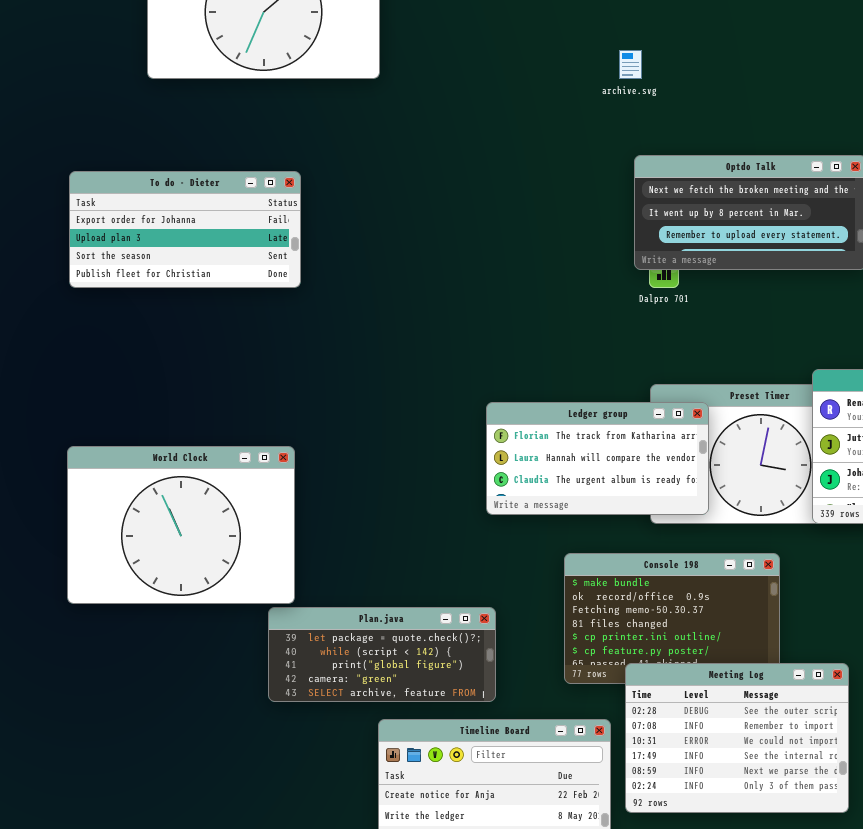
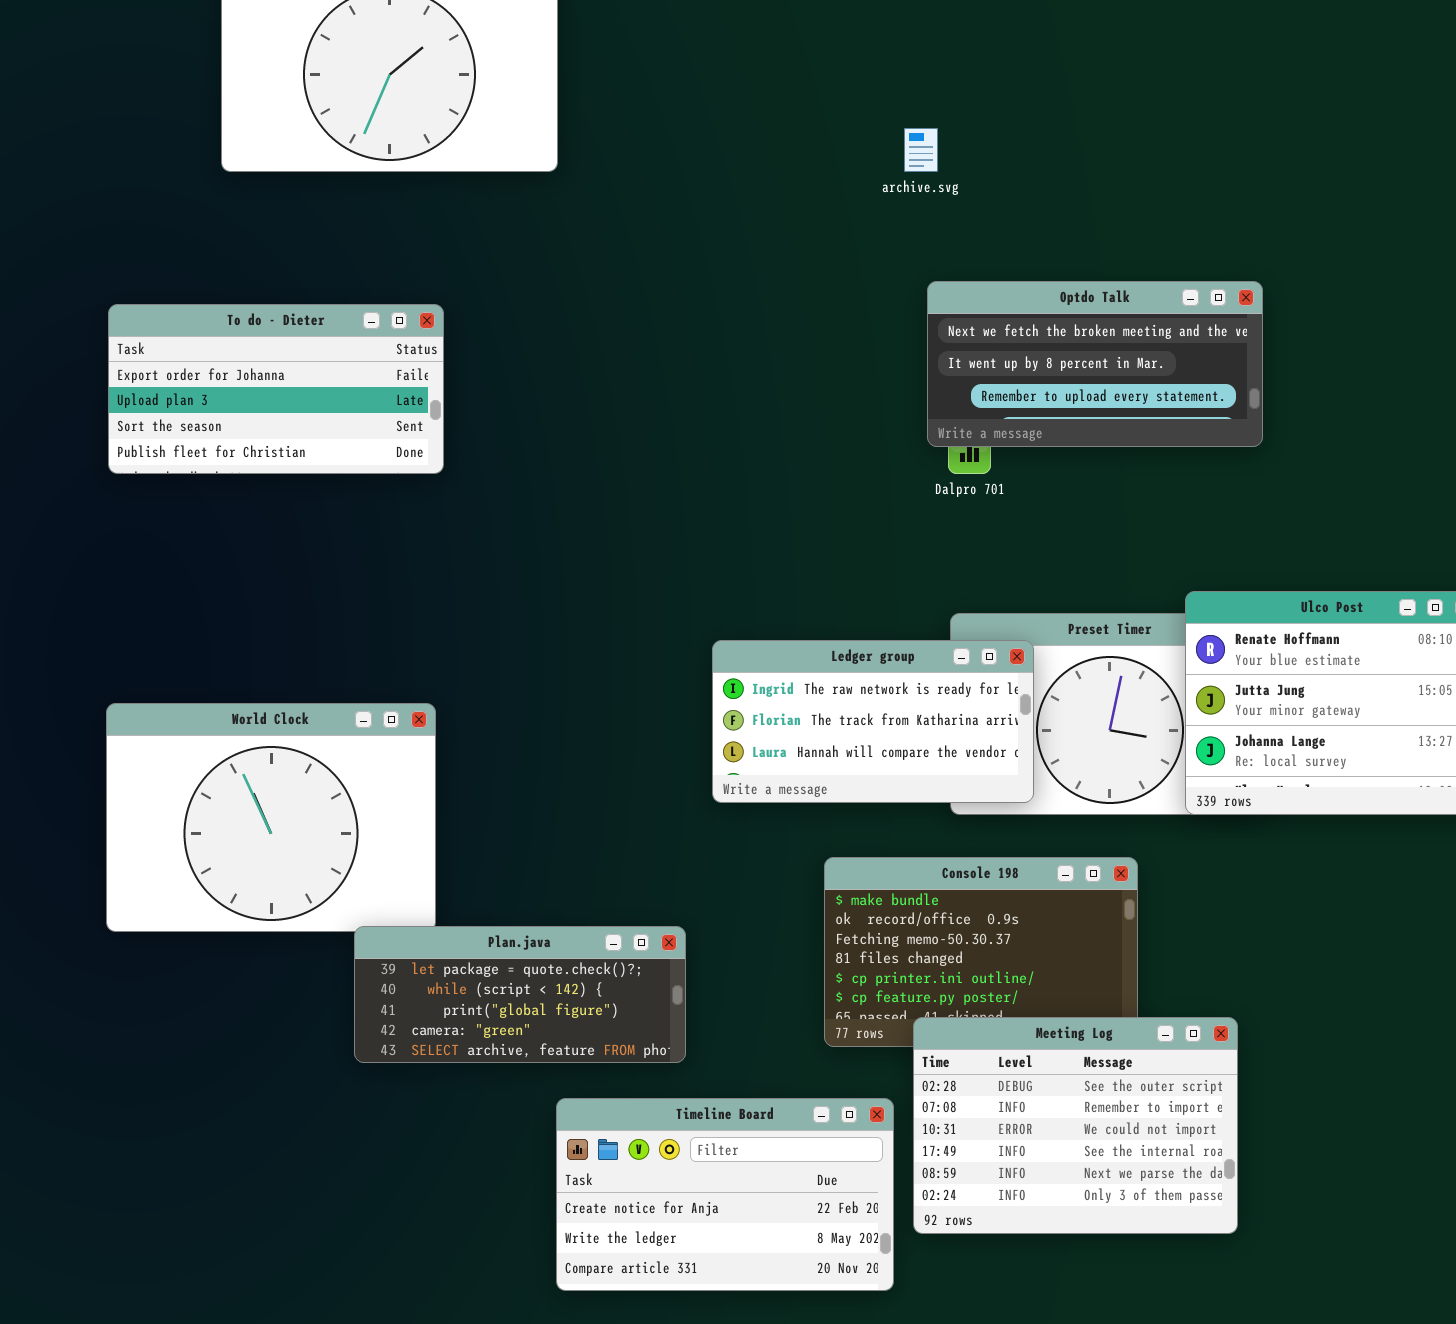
Ledger group: [486,402,709,515] -> [712,640,1034,803], scrolled up 1 row
Plan.java: [268,607,496,702] -> [354,926,686,1063], moved

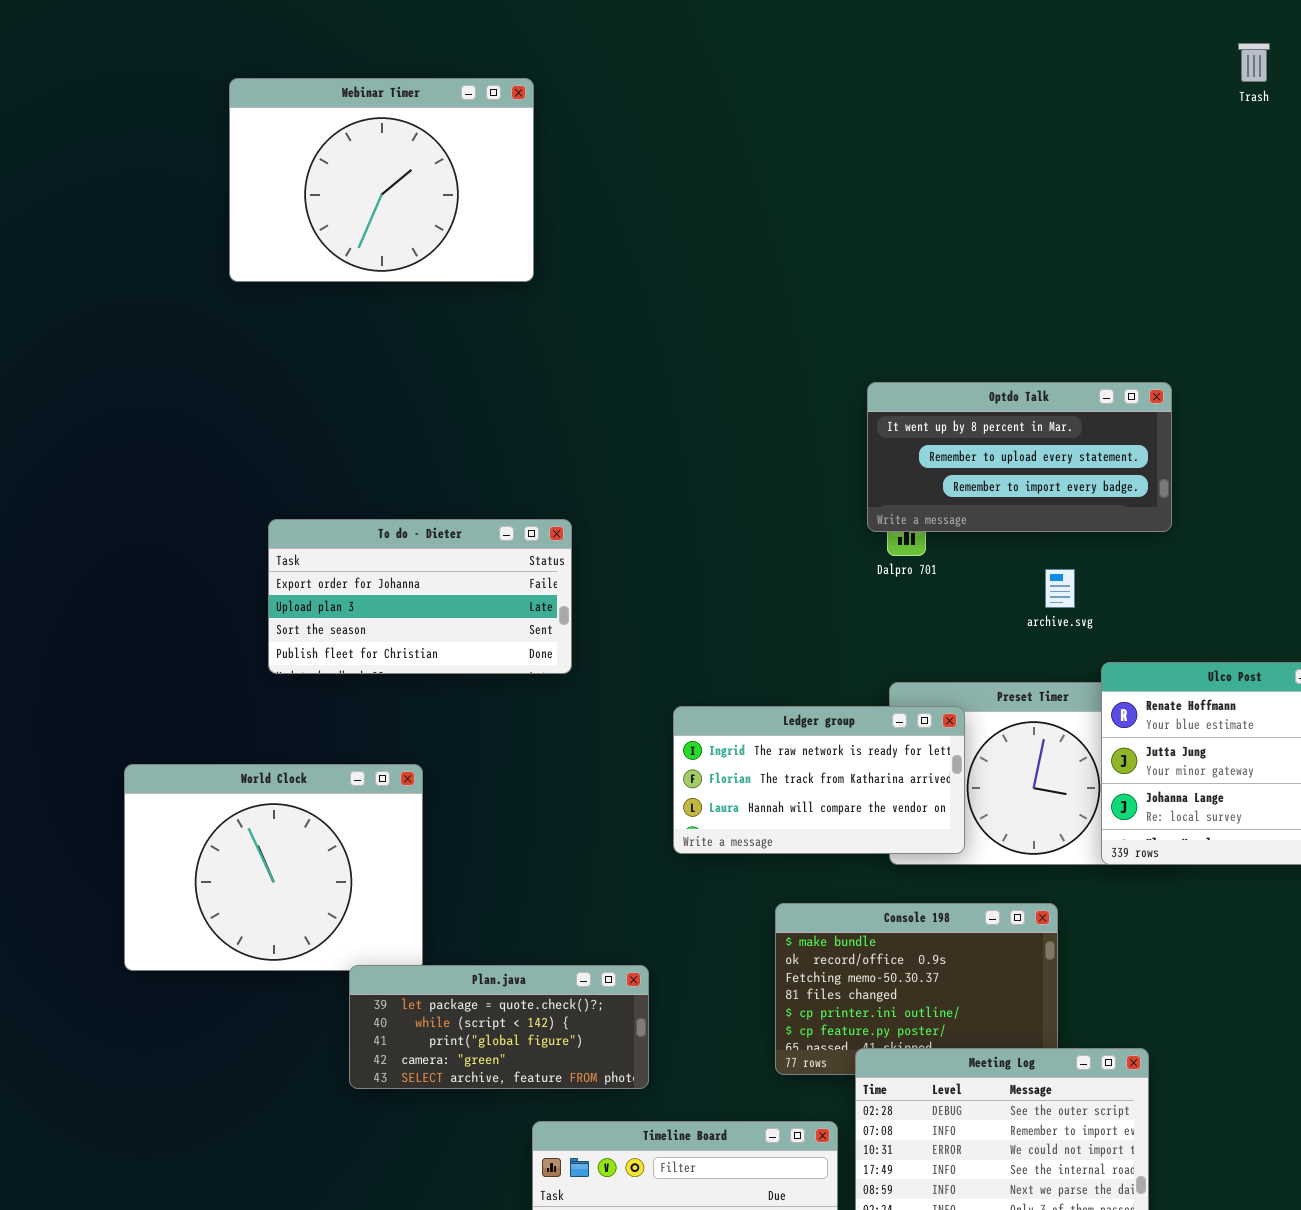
archive.svg: [904,128,938,172] -> [1045,569,1075,608], moved
Optdo Talk: [927,281,1263,447] -> [867,382,1172,532], scrolled down 1 row
To do - Dieter: [108,304,444,474] -> [268,519,572,674], moved

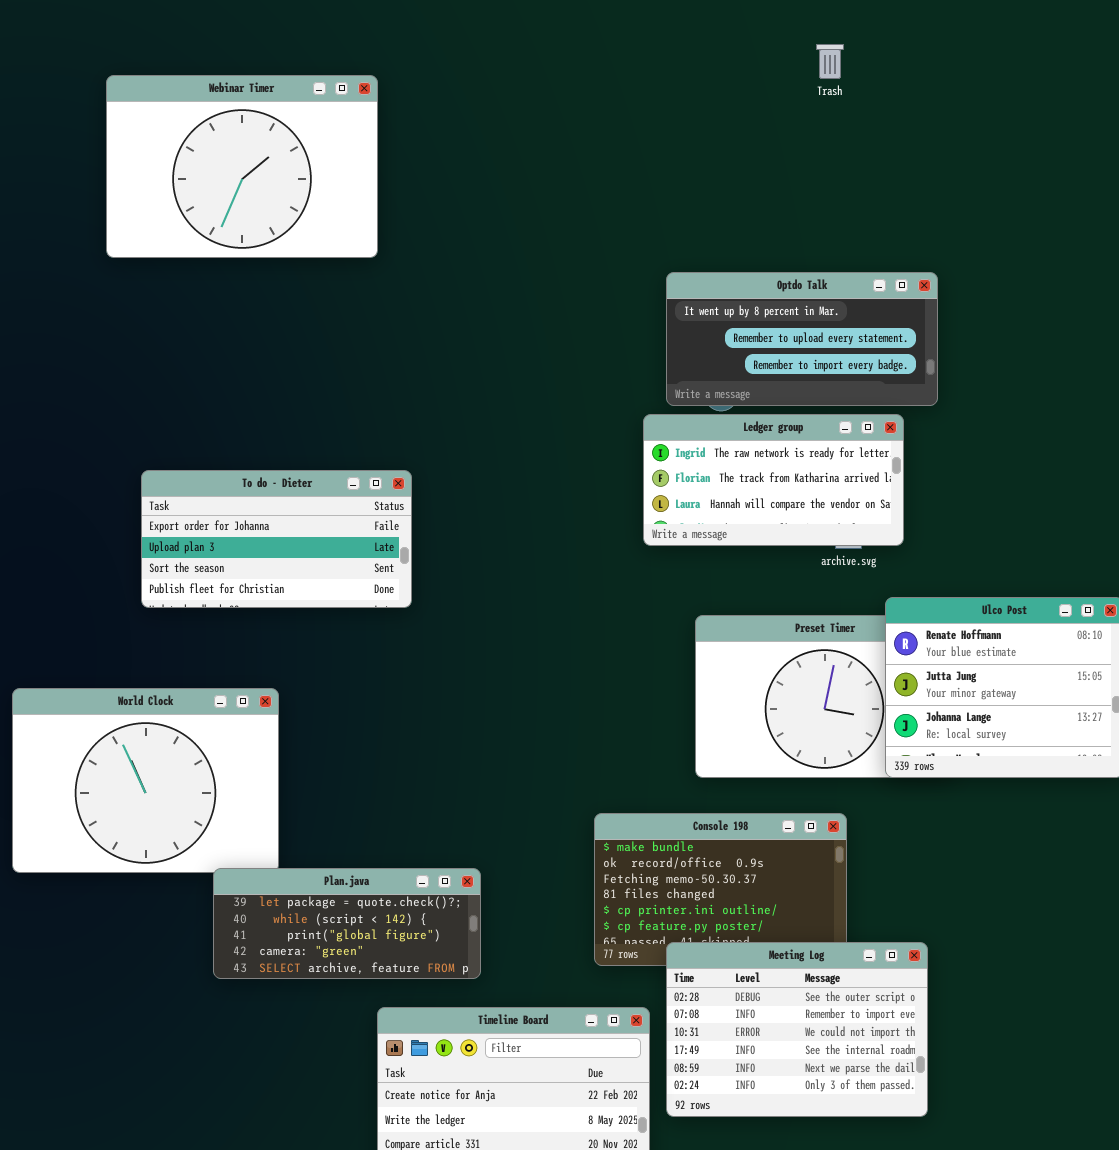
Trash: [1238,43,1270,82] -> [816,44,844,79], moved
Optdo Talk: [867,382,1172,532] -> [666,272,938,406], moved
Ledger group: [673,706,965,854] -> [643,414,904,546], moved

